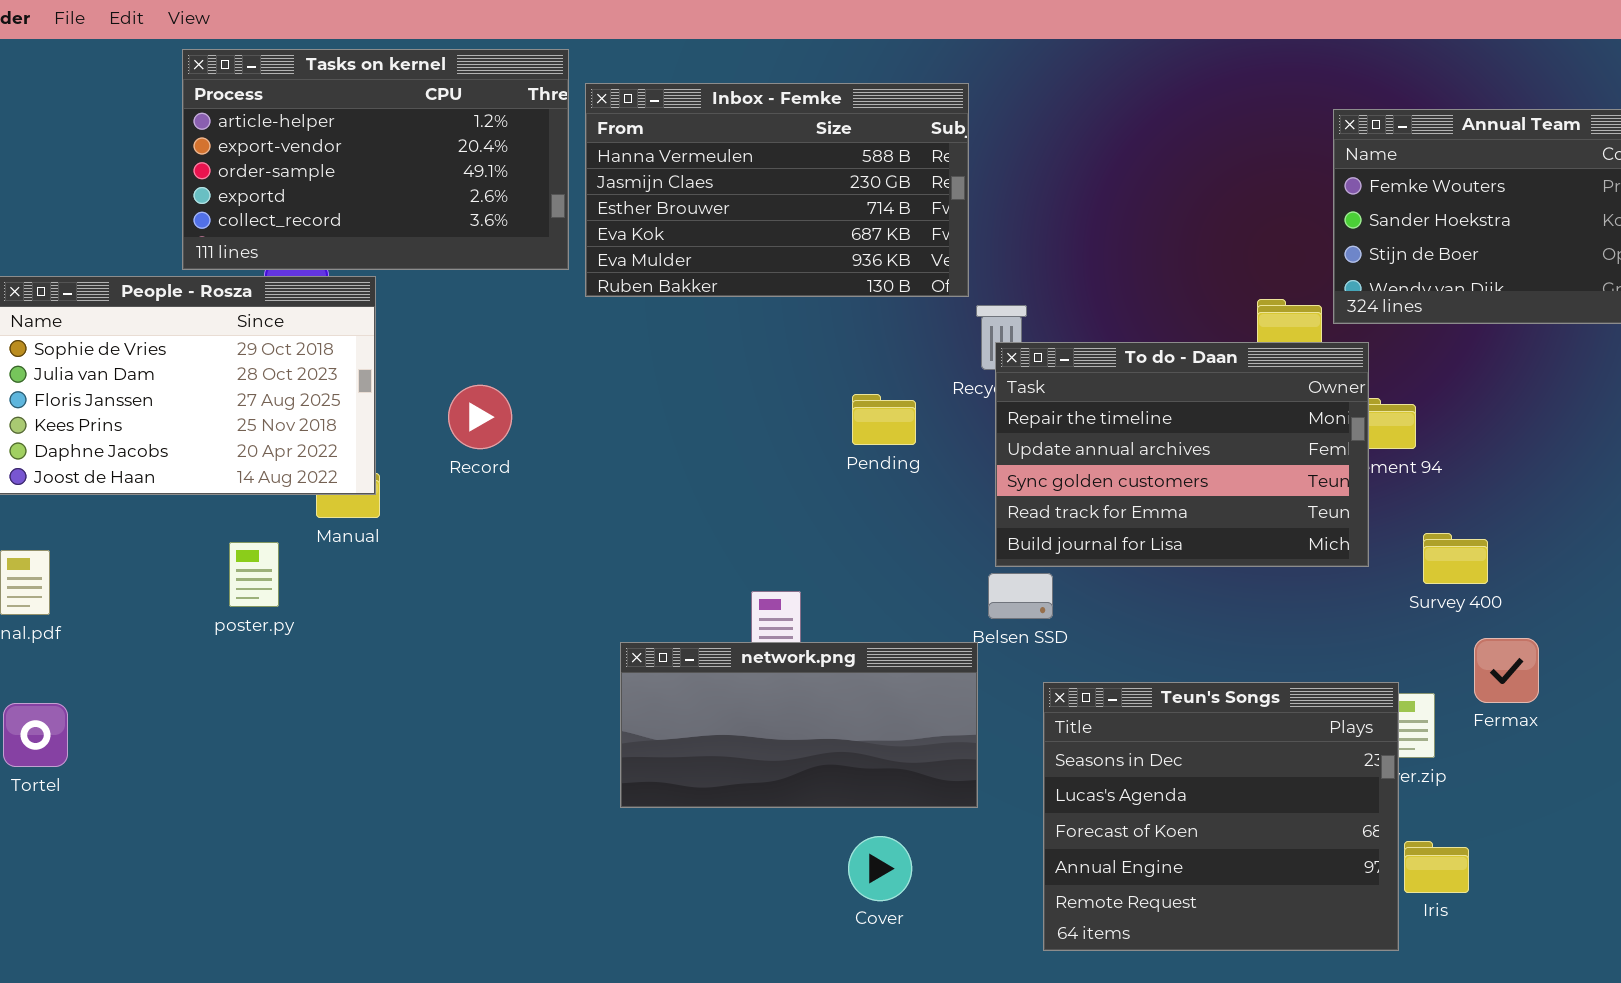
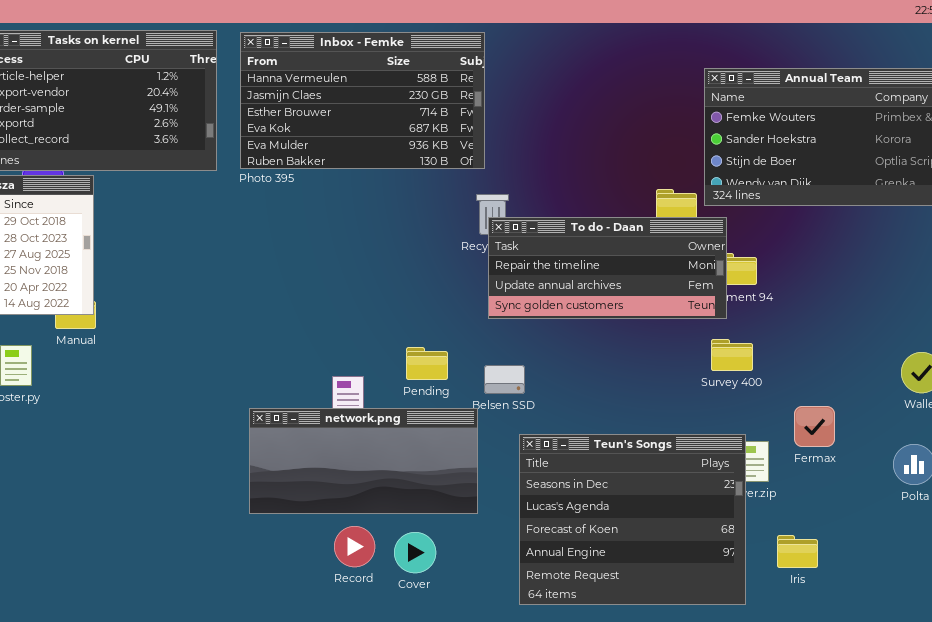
Inbox - Femke: [585,83,969,297] -> [240,32,485,169], moved
To do - Daan: [995,342,1369,567] -> [488,217,727,319], resized
Record: [448,385,512,449] -> [334,526,375,567], moved
Pending: [852,394,916,445] -> [406,347,448,380], moved
Survey 400: [1423,533,1488,584] -> [711,339,753,371], moved
Iris: [1404,841,1469,893] -> [777,535,818,568], moved

